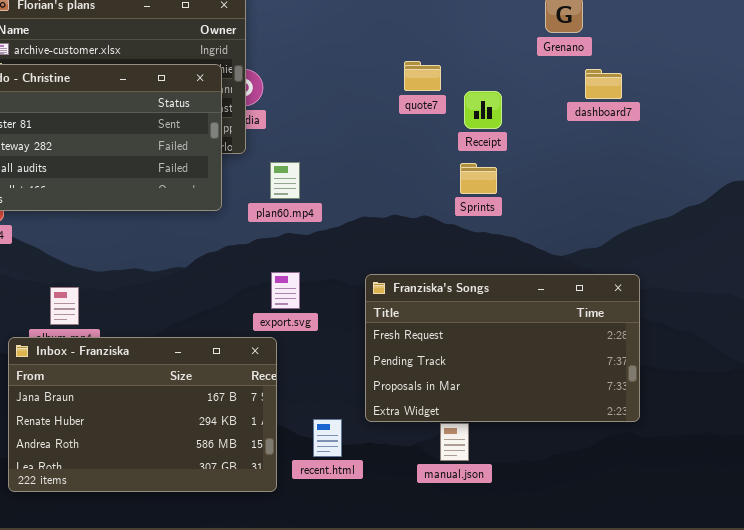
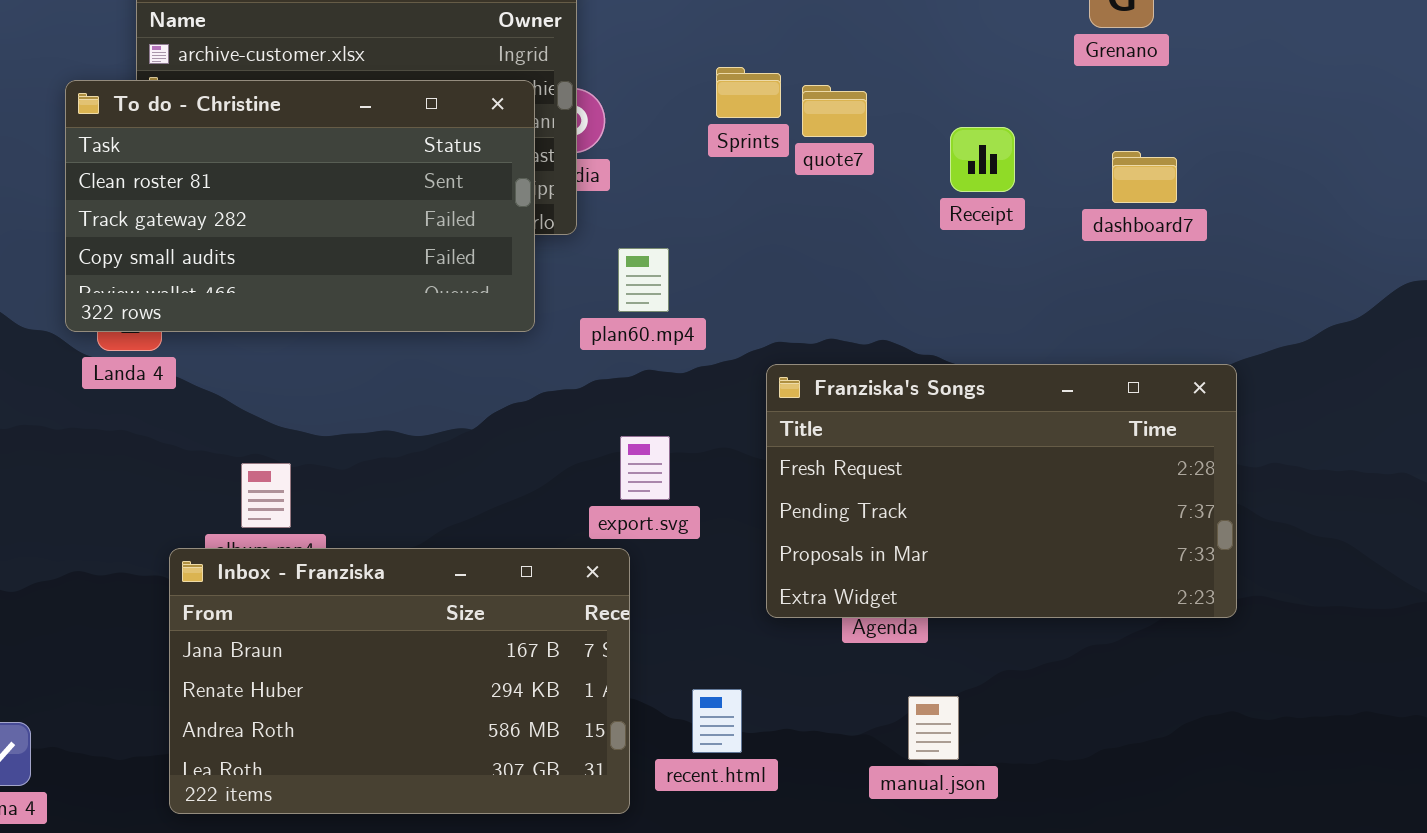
quote7: [404,61,441,91] -> [802,85,867,137], moved
dashboard7: [585,69,622,99] -> [1112,151,1177,203], moved
Sprints: [460,163,497,194] -> [716,67,781,118], moved
Franziska's Songs: [365,274,640,422] -> [766,364,1237,618], moved

